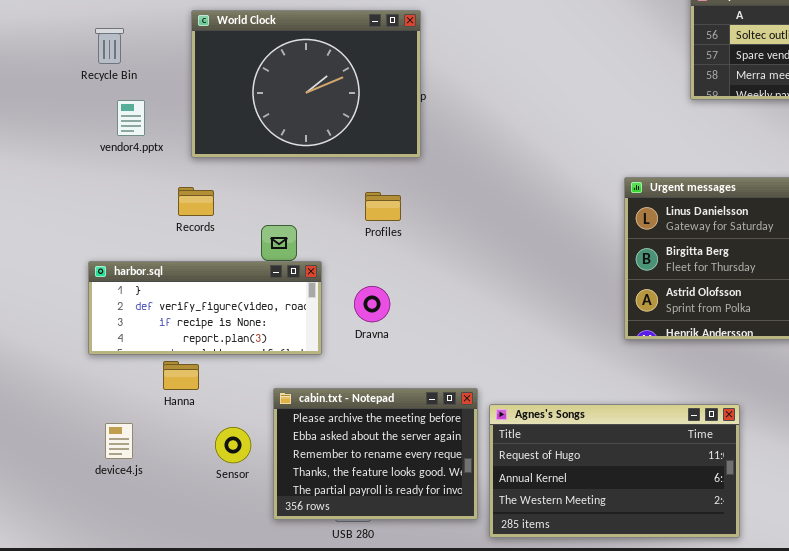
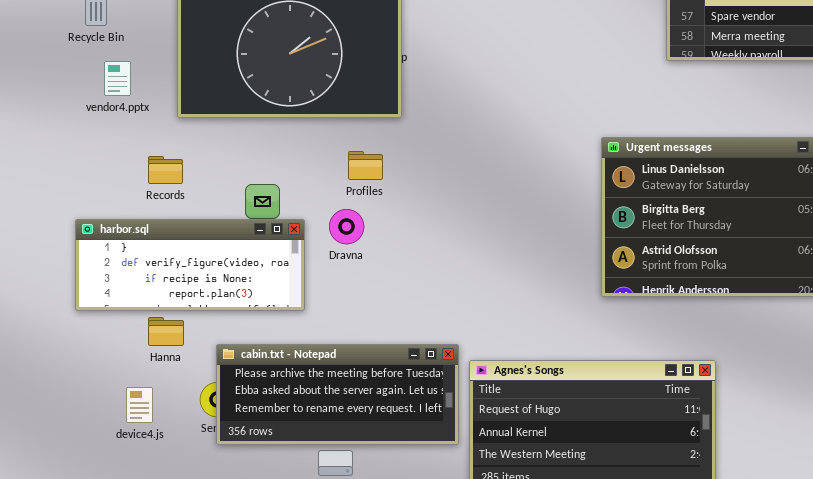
Records: [178,187,214,216] -> [148,156,183,184], moved
Dravna: [354,286,390,322] -> [329,209,364,244], moved
cabin.txt - Notepad: [273,388,478,520] -> [216,344,459,445], resized
device4.js: [105,423,133,459] -> [126,387,153,423], moved

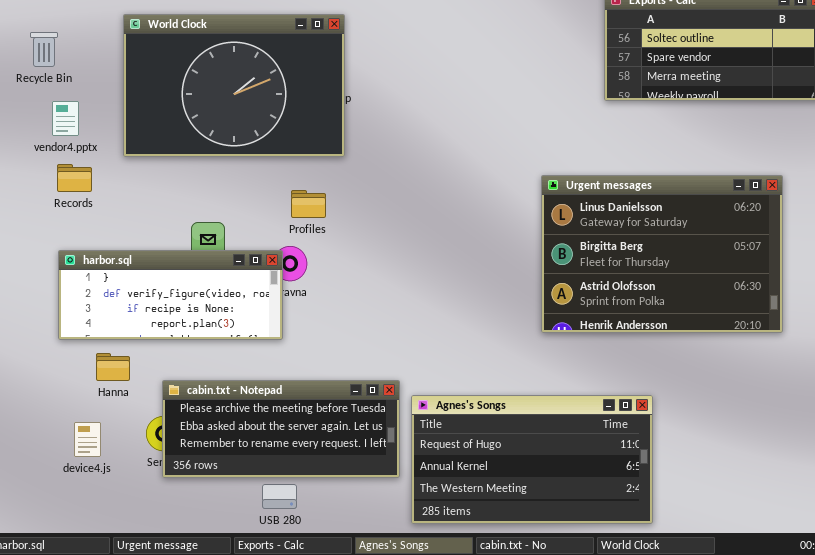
Records: [148,156,183,184] -> [57,164,92,192], moved
harbor.sql: [75,219,305,311] -> [58,250,283,340], moved

